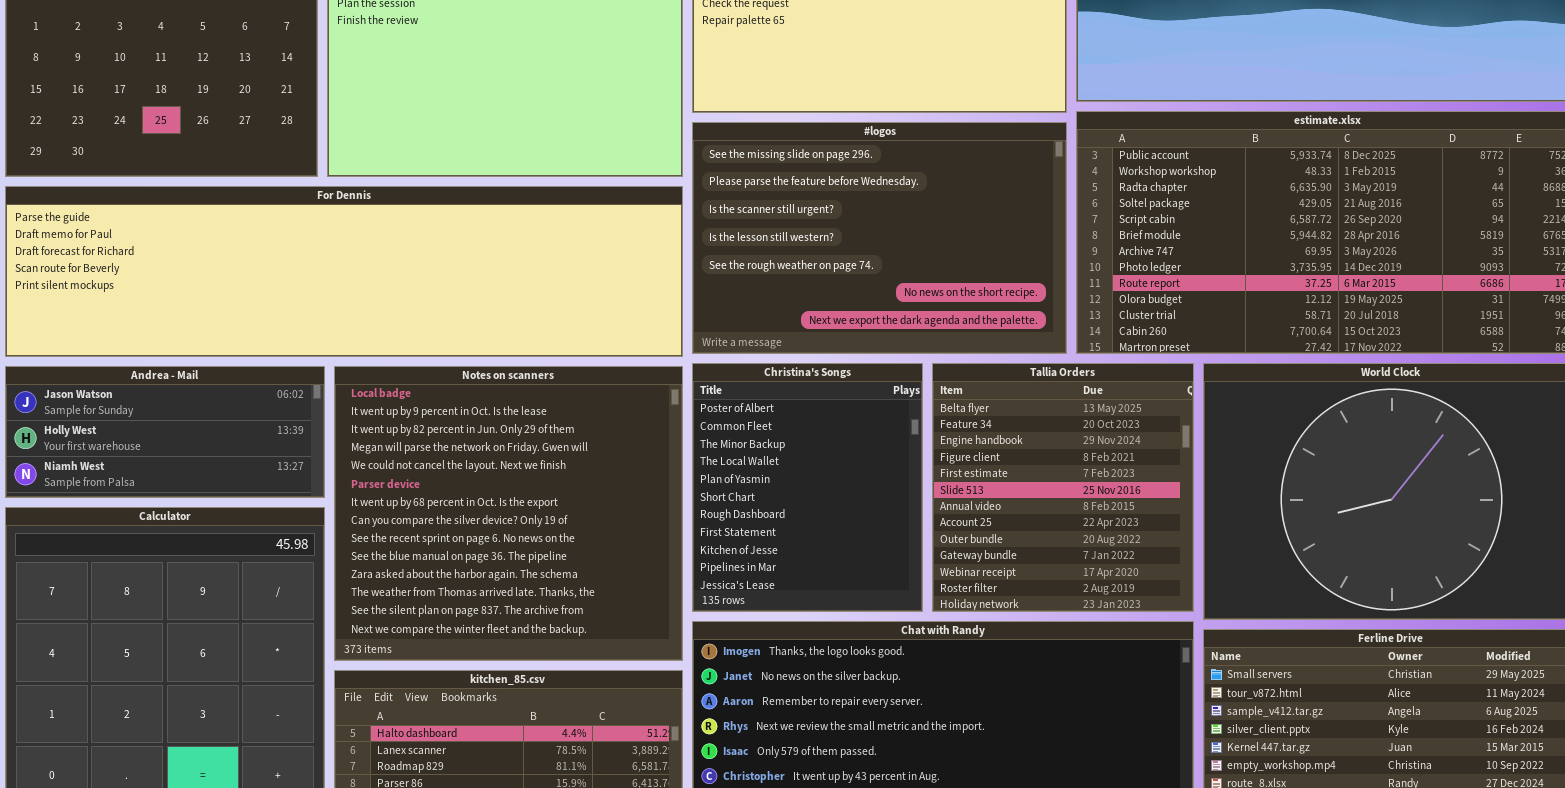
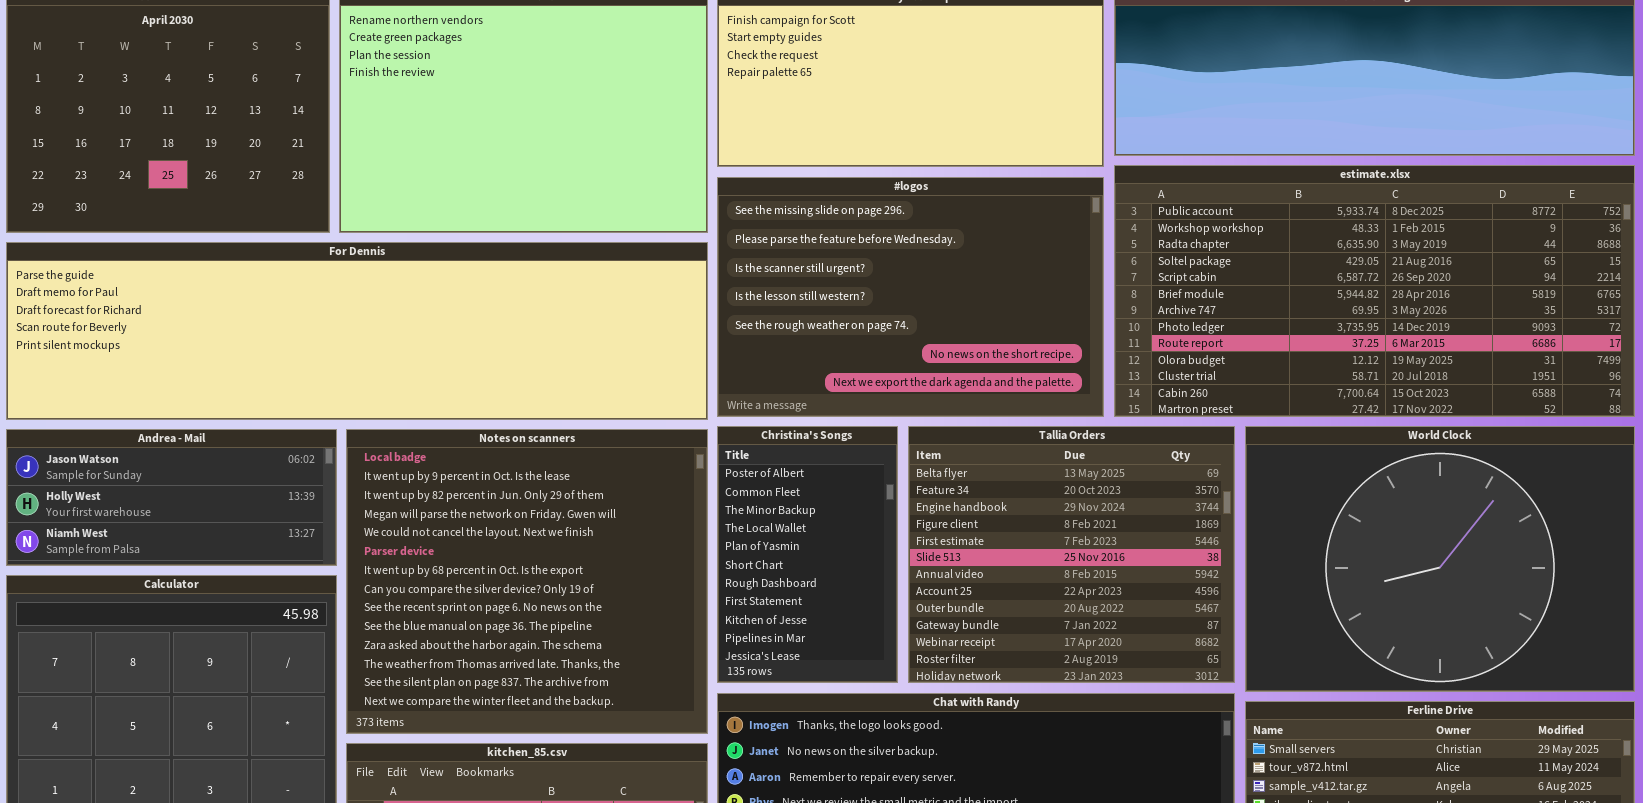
Christina's Songs: [692,363,923,612] -> [717,426,898,683], resized
Tallia Orders: [932,363,1194,612] -> [908,426,1235,683], resized

